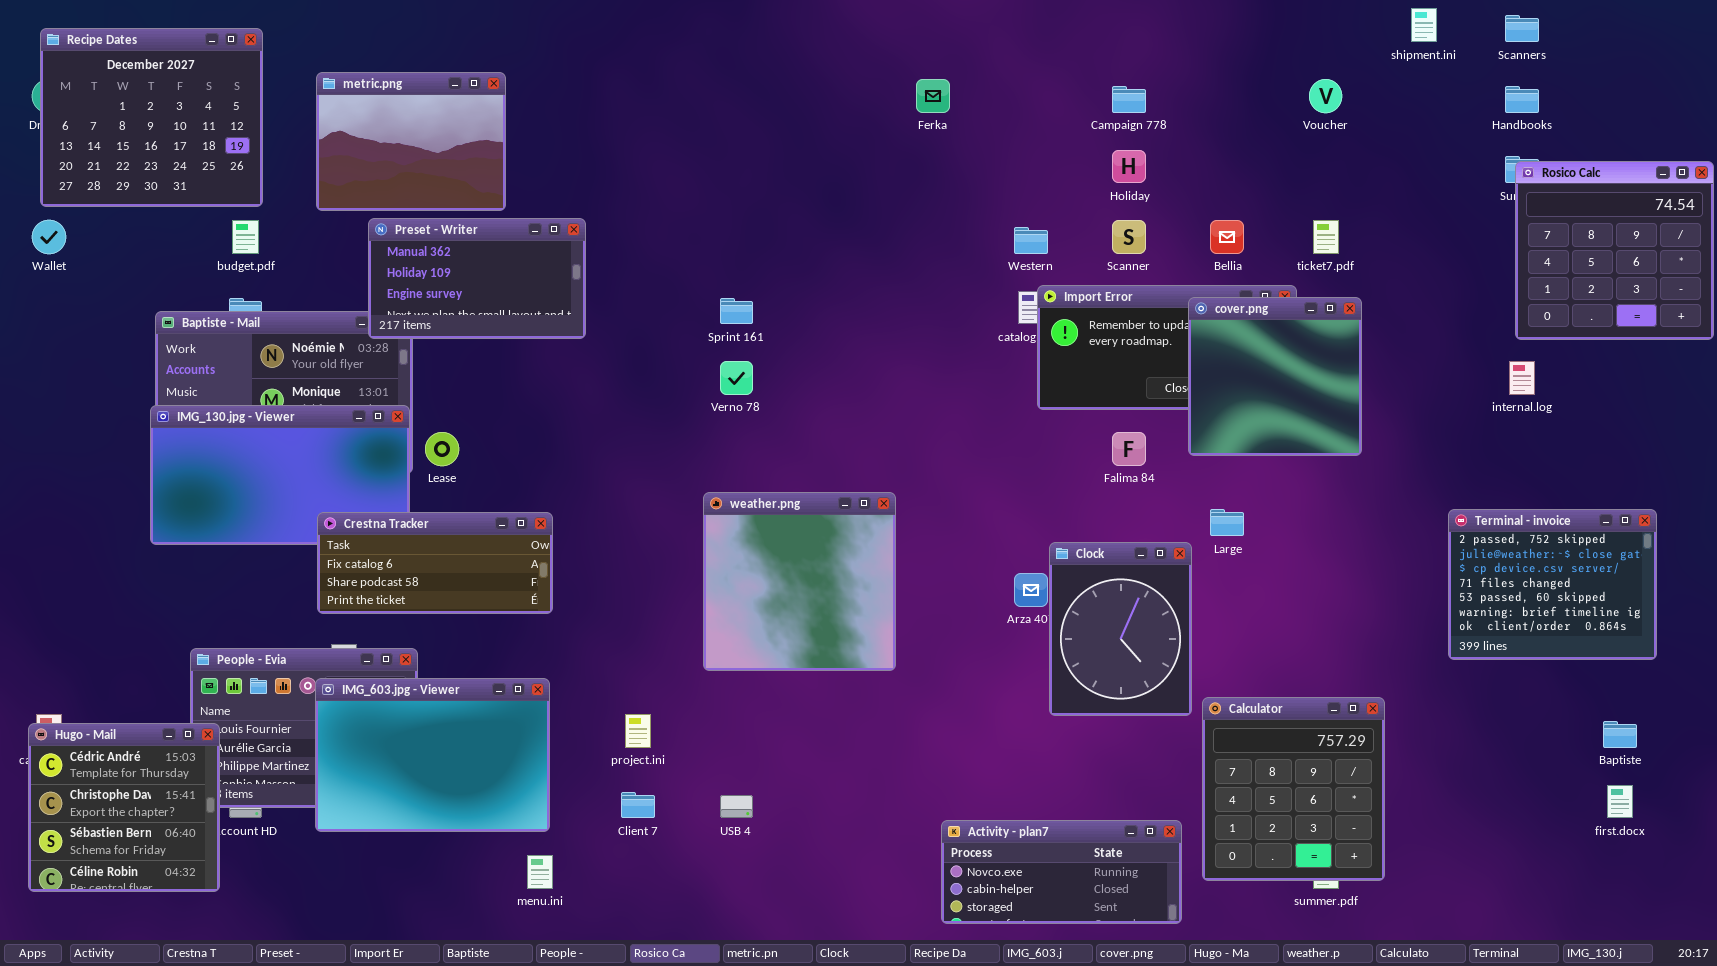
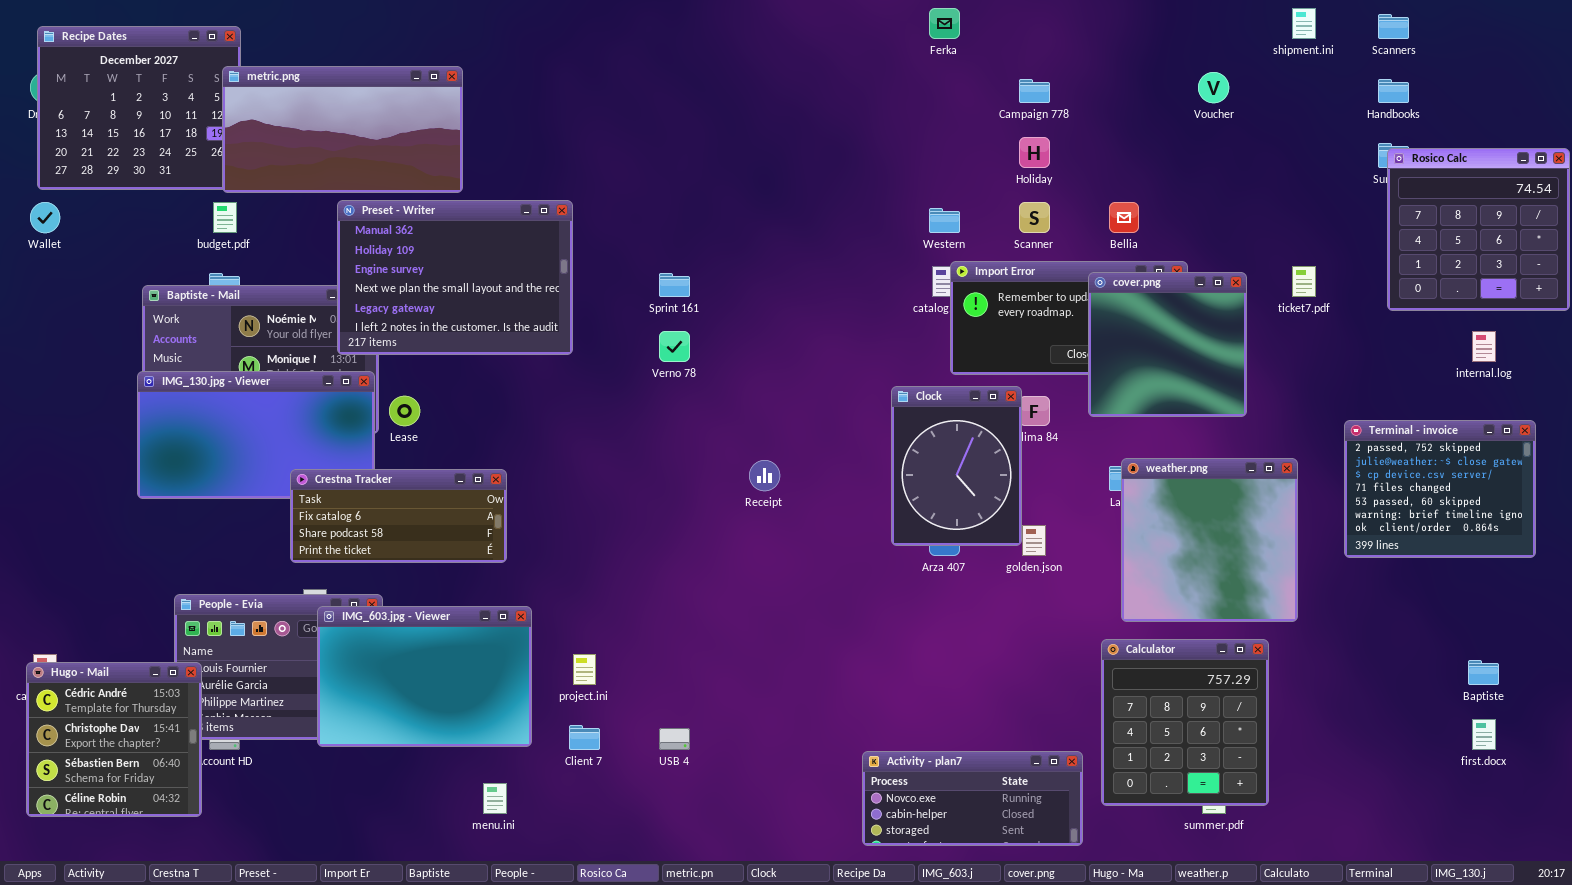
metric.png: [316,72,506,211] -> [222,66,463,193], resized
Ferka: [916,79,950,113] -> [929,8,960,39], moved
Preset - Writer: [368,218,586,339] -> [337,200,573,355], resized
ticket7.pdf: [1313,220,1339,254] -> [1292,266,1316,297], moved
internal.log: [1509,361,1535,395] -> [1472,331,1496,362], moved
weather.png: [703,492,896,671] -> [1121,458,1298,622], moved
Terminal - invoice: [1448,509,1657,660] -> [1344,420,1536,558], moved
Clock: [1049,542,1192,716] -> [891,386,1022,546], moved
IMG_603.jpg - Viewer: [315,678,550,832] -> [317,606,532,747], moved

